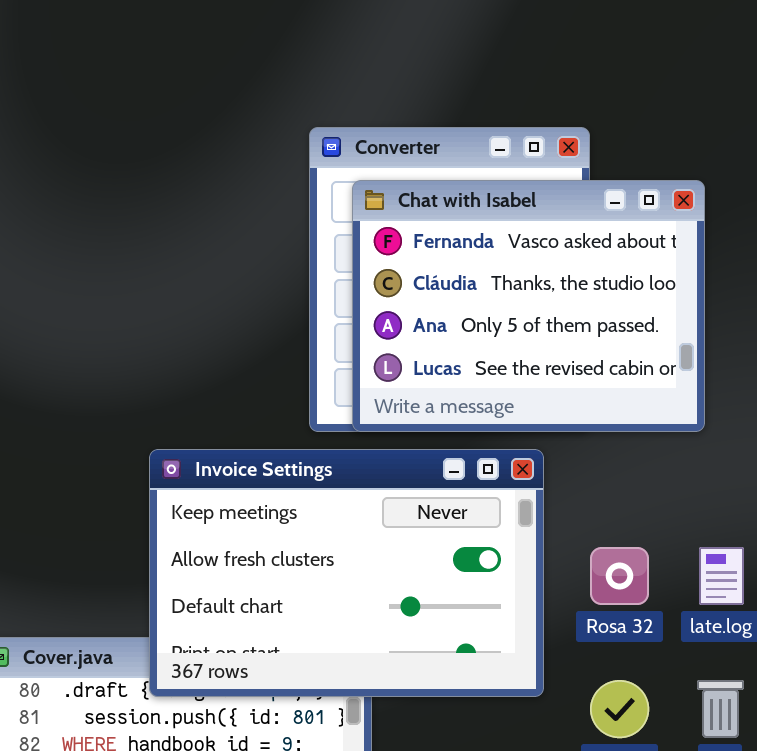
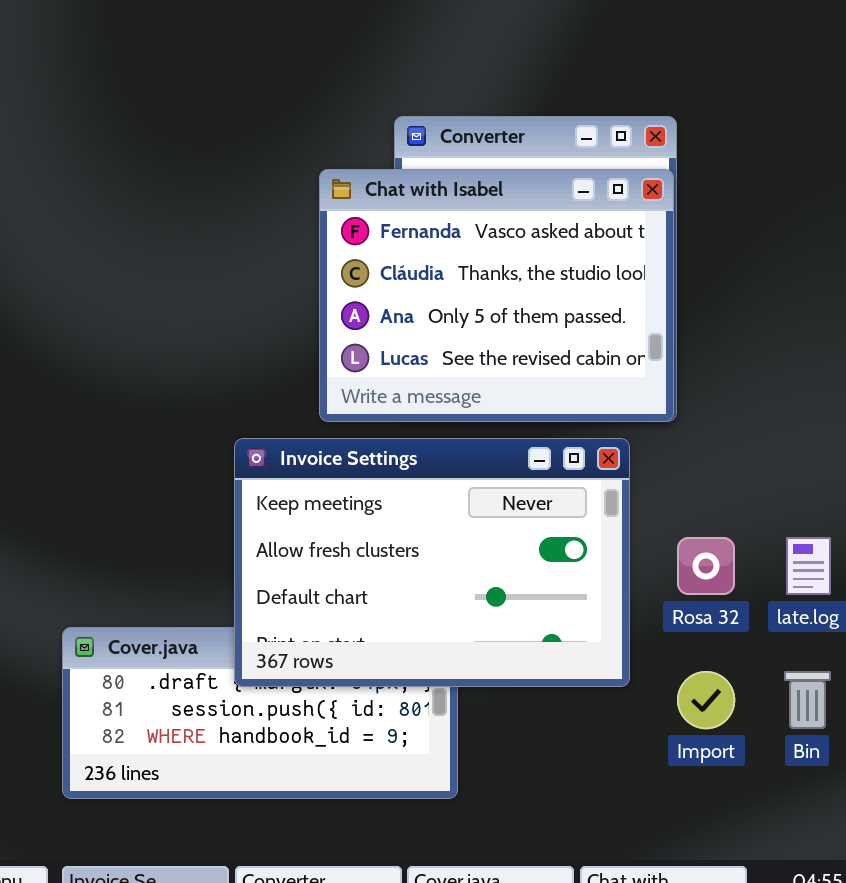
Chat with Isabel: [352,180,705,432] -> [319,169,674,422], moved

